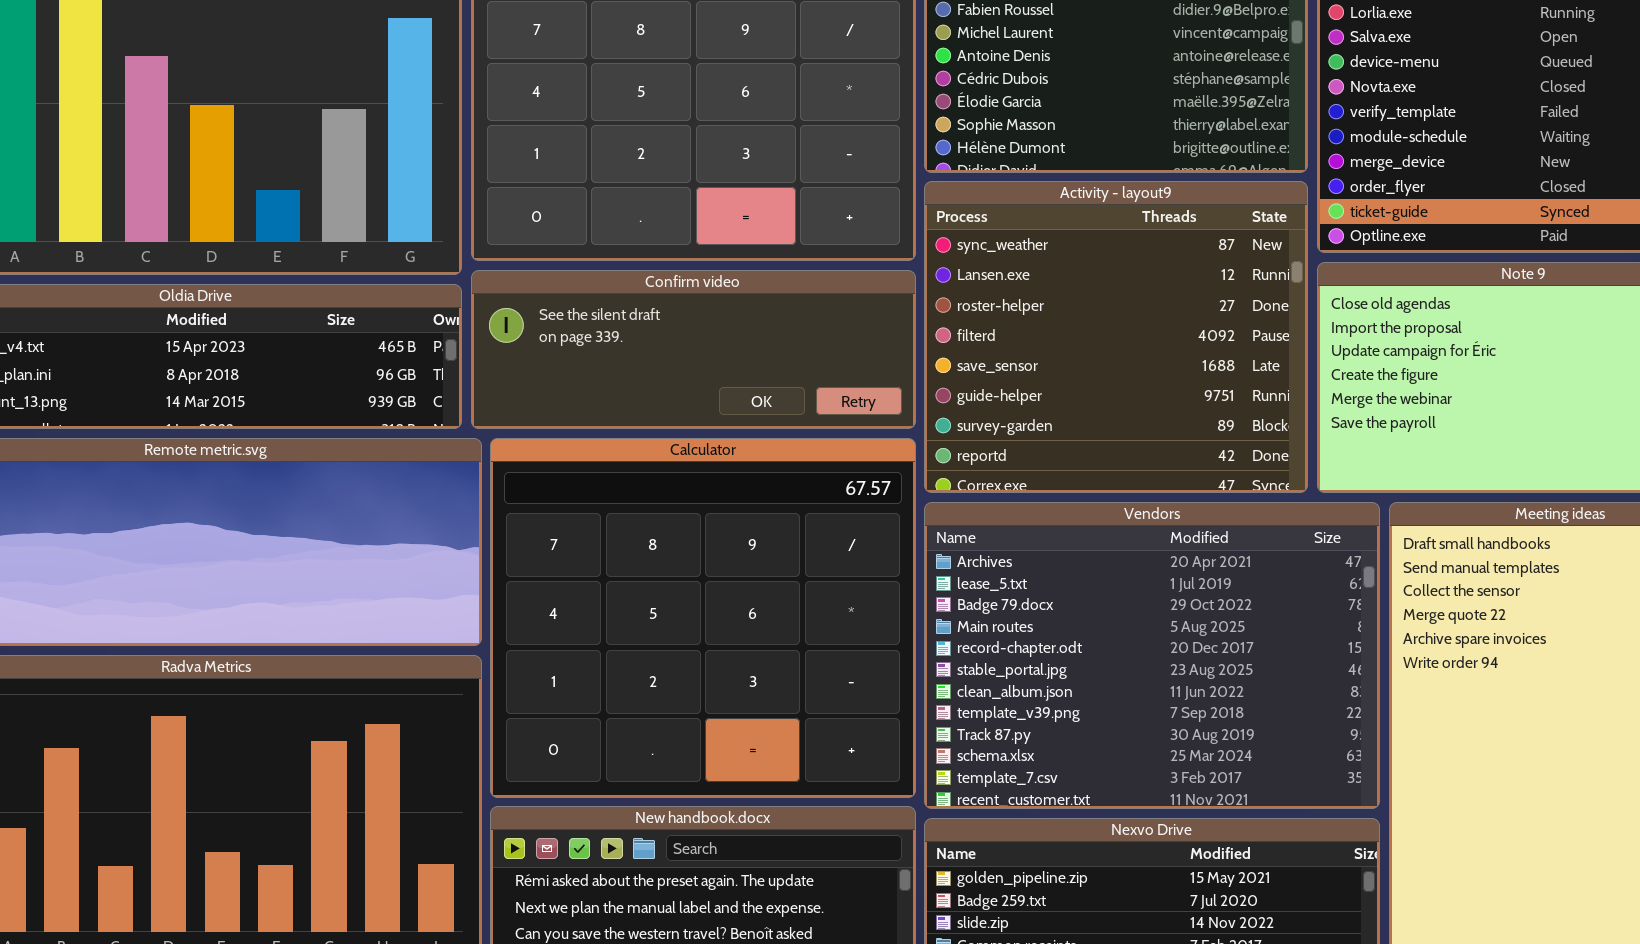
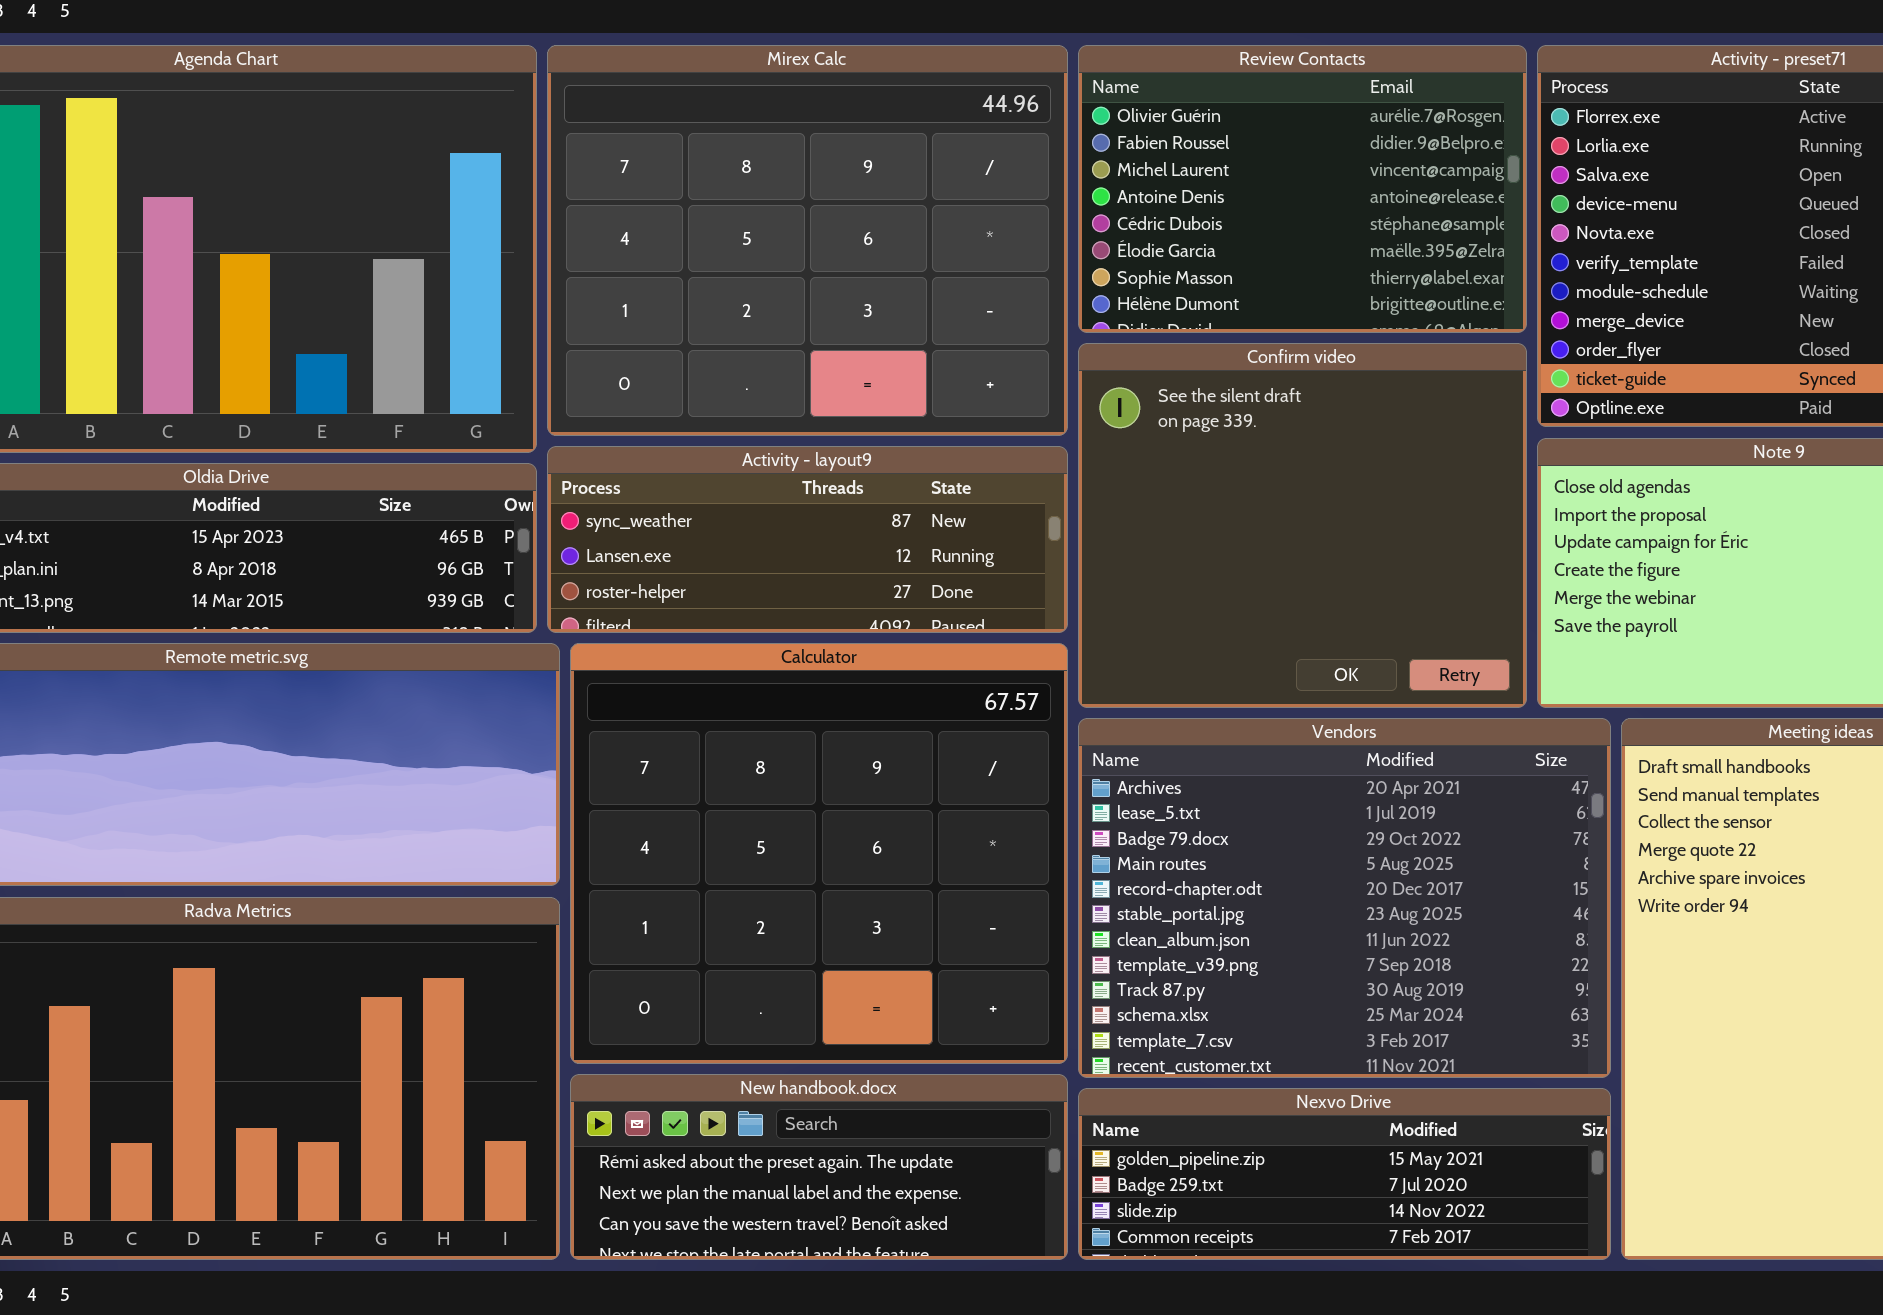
Activity - layout9: [924,181,1308,493] -> [547,446,1068,633], moved, resized
Confirm video: [471,270,916,429] -> [1078,343,1527,708], moved, resized

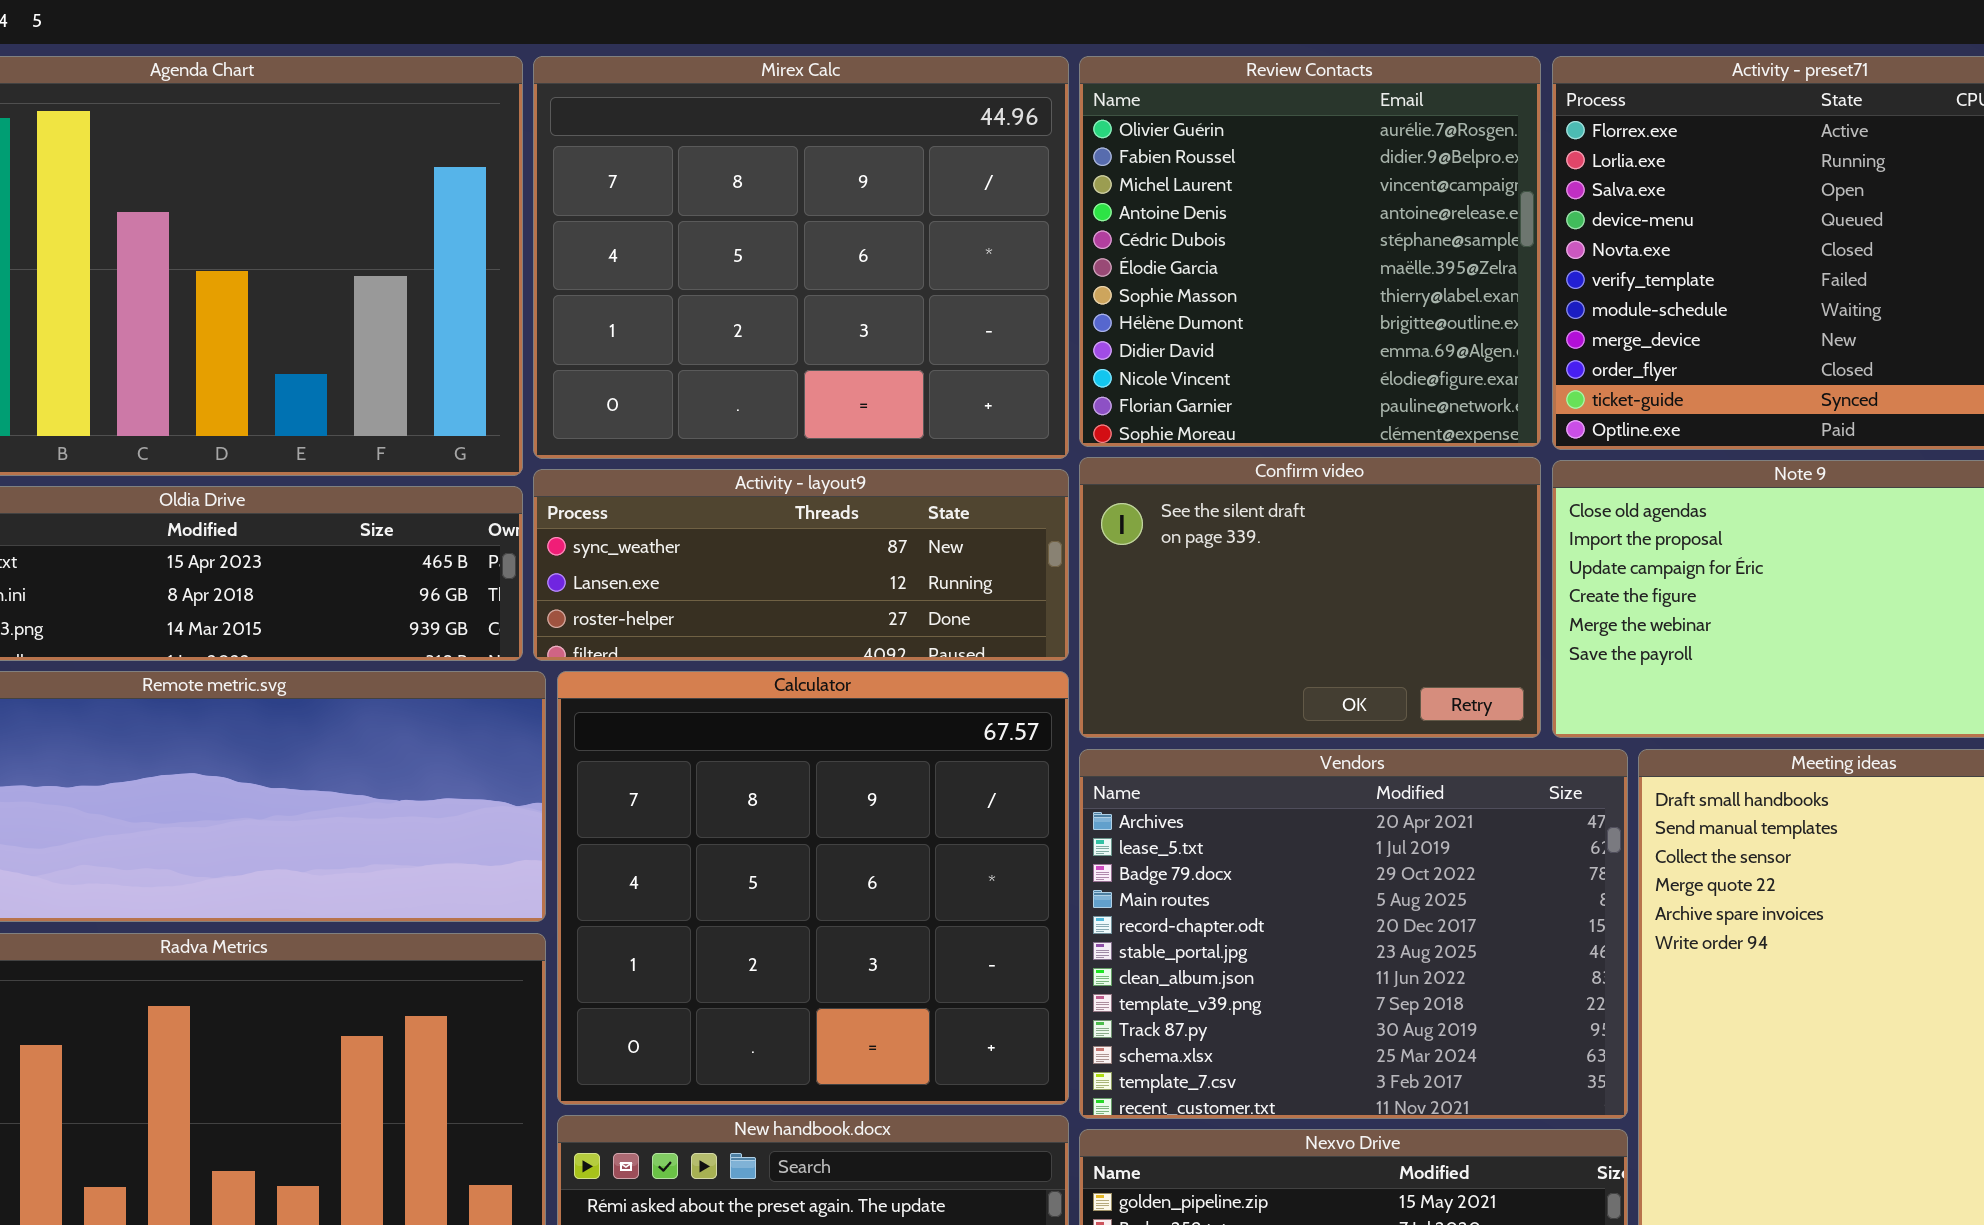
Review Contacts: [1078,45,1527,333] -> [1079,56,1541,447], resized
Confirm video: [1078,343,1527,708] -> [1079,457,1541,738], resized

